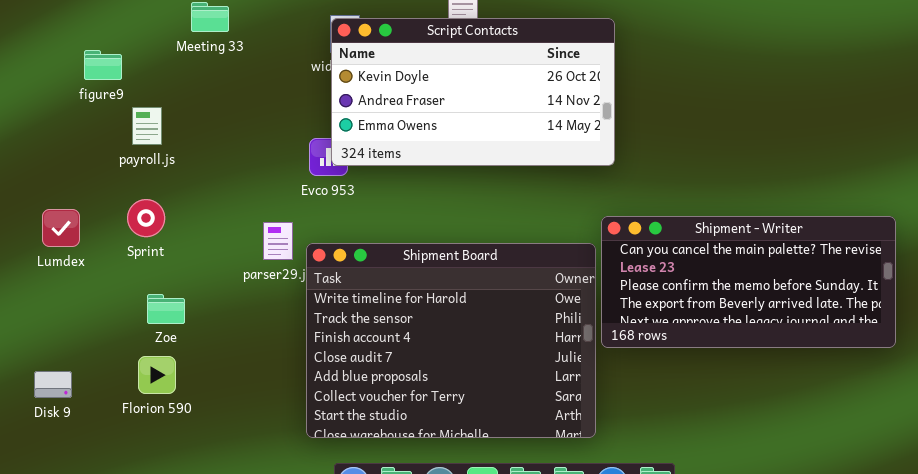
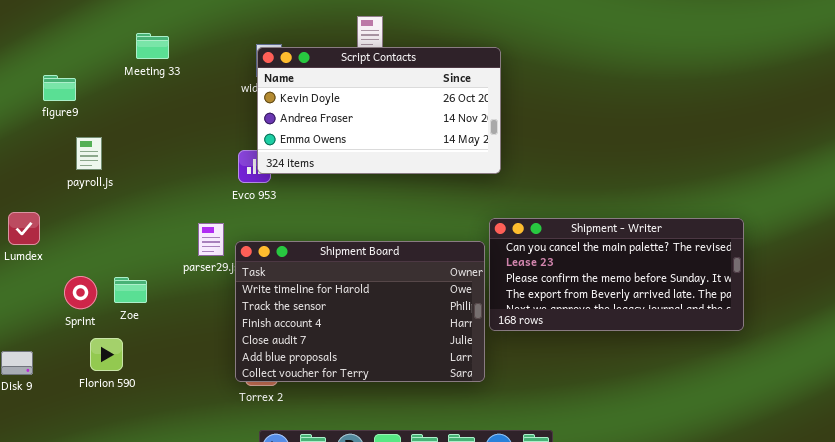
payroll.js: [132,107,162,145] -> [76,137,102,170], moved
Sprint: [127,199,165,237] -> [64,276,97,309], moved
Shipment Board: [306,243,596,438] -> [235,241,485,382], resized
Zoe: [147,294,185,324] -> [114,277,147,303], moved

